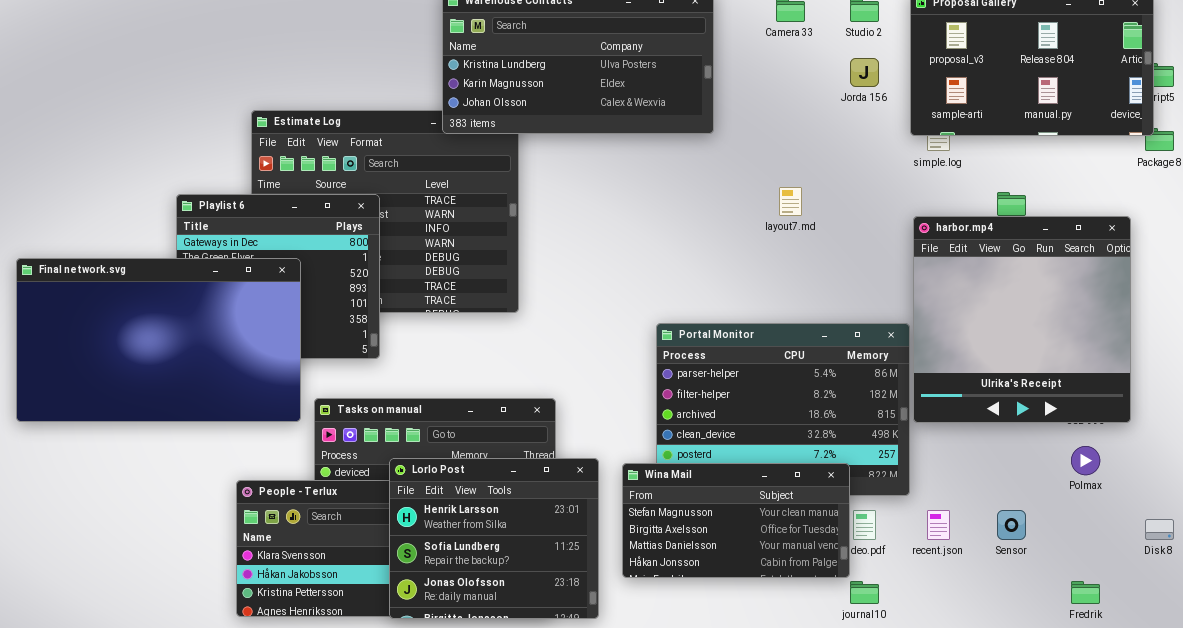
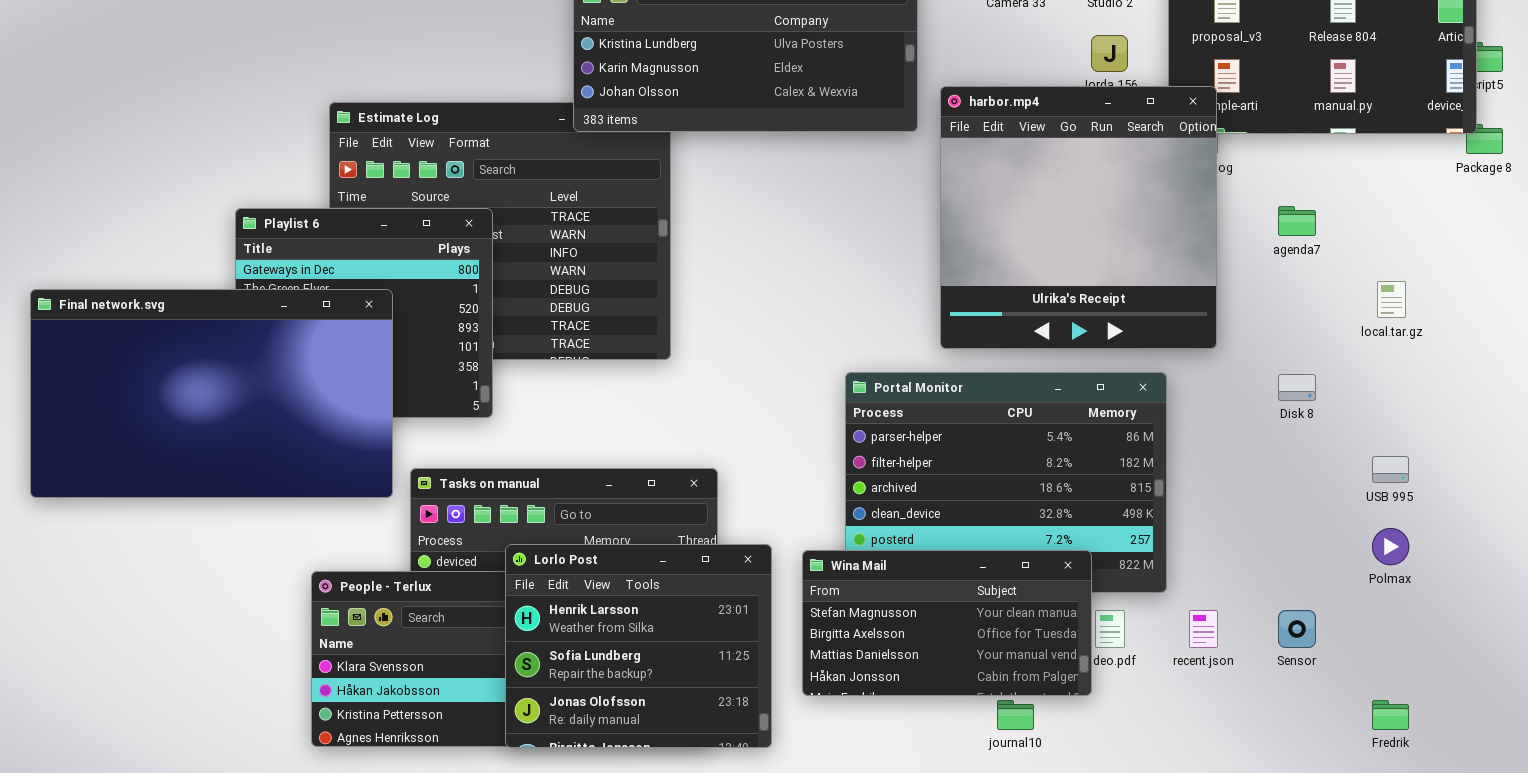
harbor.mp4: [913,216,1131,423] -> [940,86,1217,349], moved
Disk 8: [1145,519,1174,540] -> [1278,374,1316,401], moved
journal10: [850,581,879,604] -> [997,700,1034,730], moved

